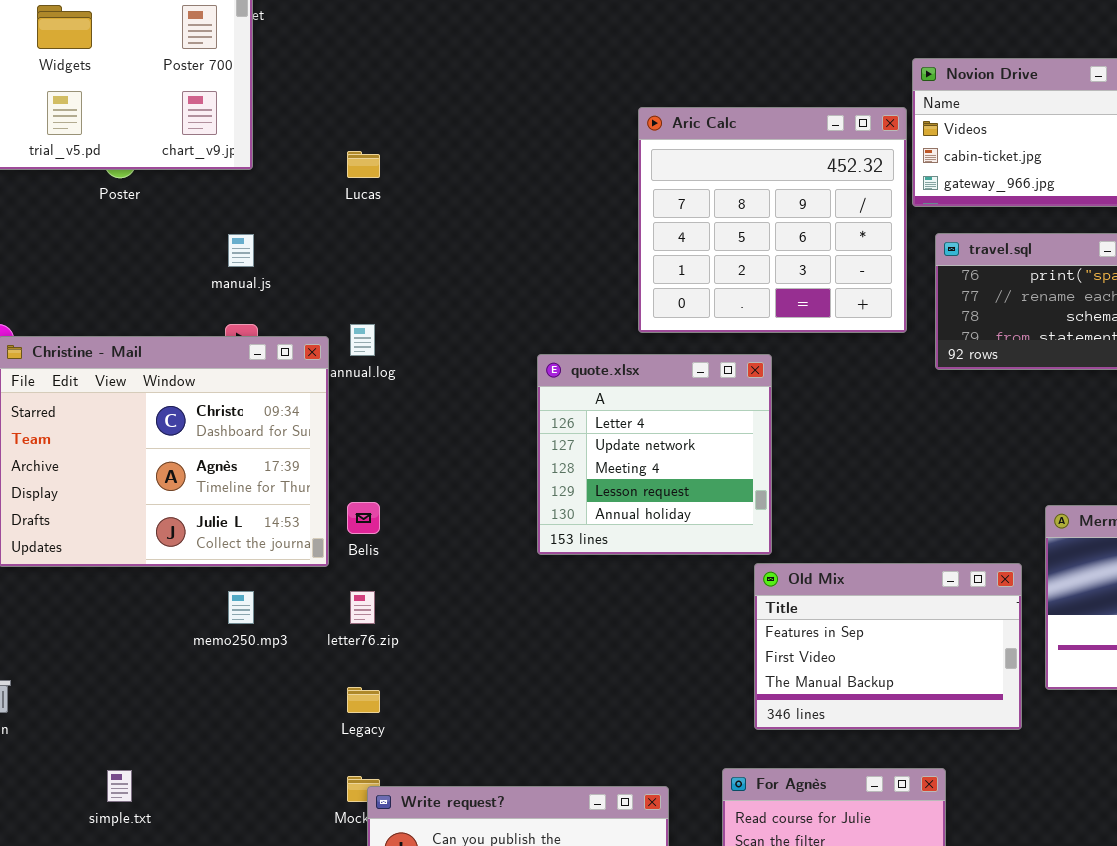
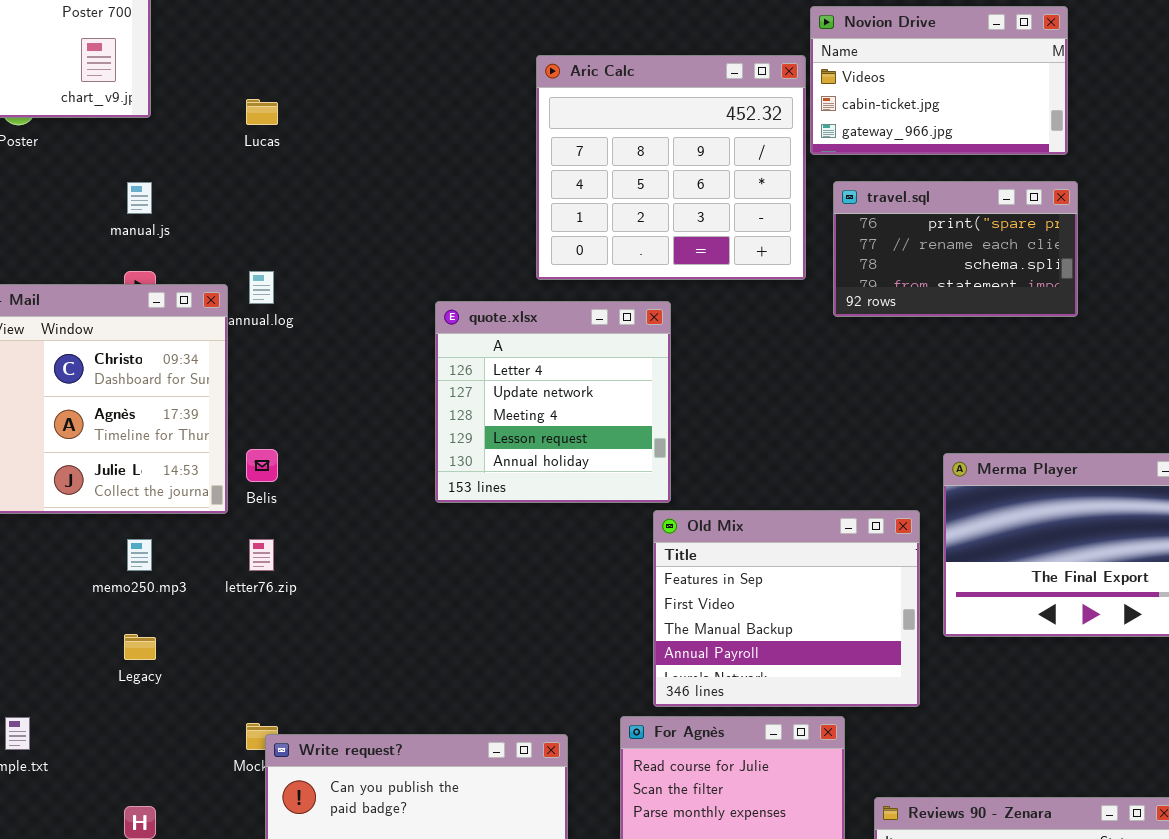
Old Mix: [754,563,1022,730] -> [653,510,920,707], resized
Legacy: [347,687,380,713] -> [124,634,156,660], moved

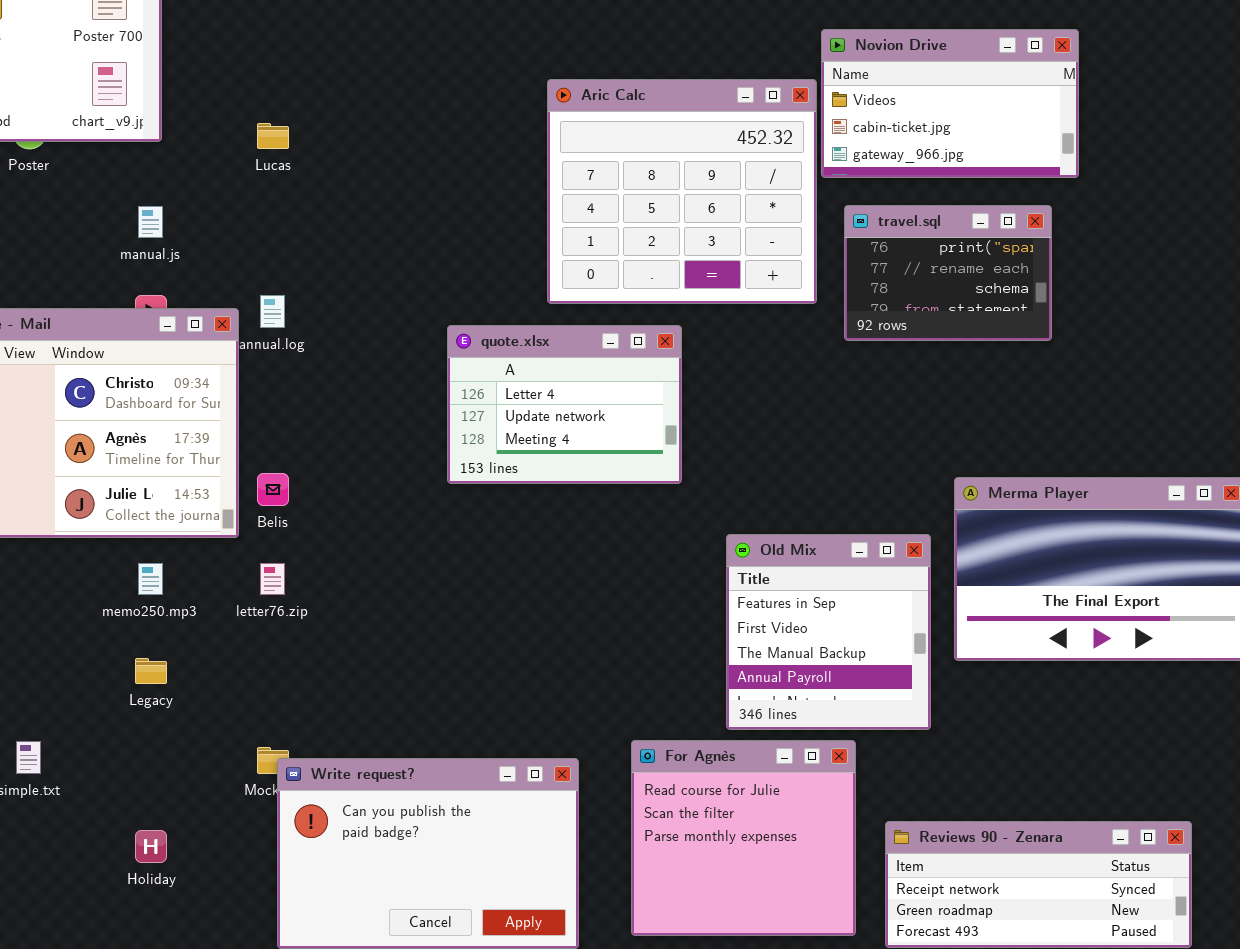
travel.sql: [833,181,1078,317] -> [844,205,1052,341], resized
quote.xlsx: [435,301,671,503] -> [447,325,682,484], resized
Old Mix: [653,510,920,707] -> [726,534,931,730], resized

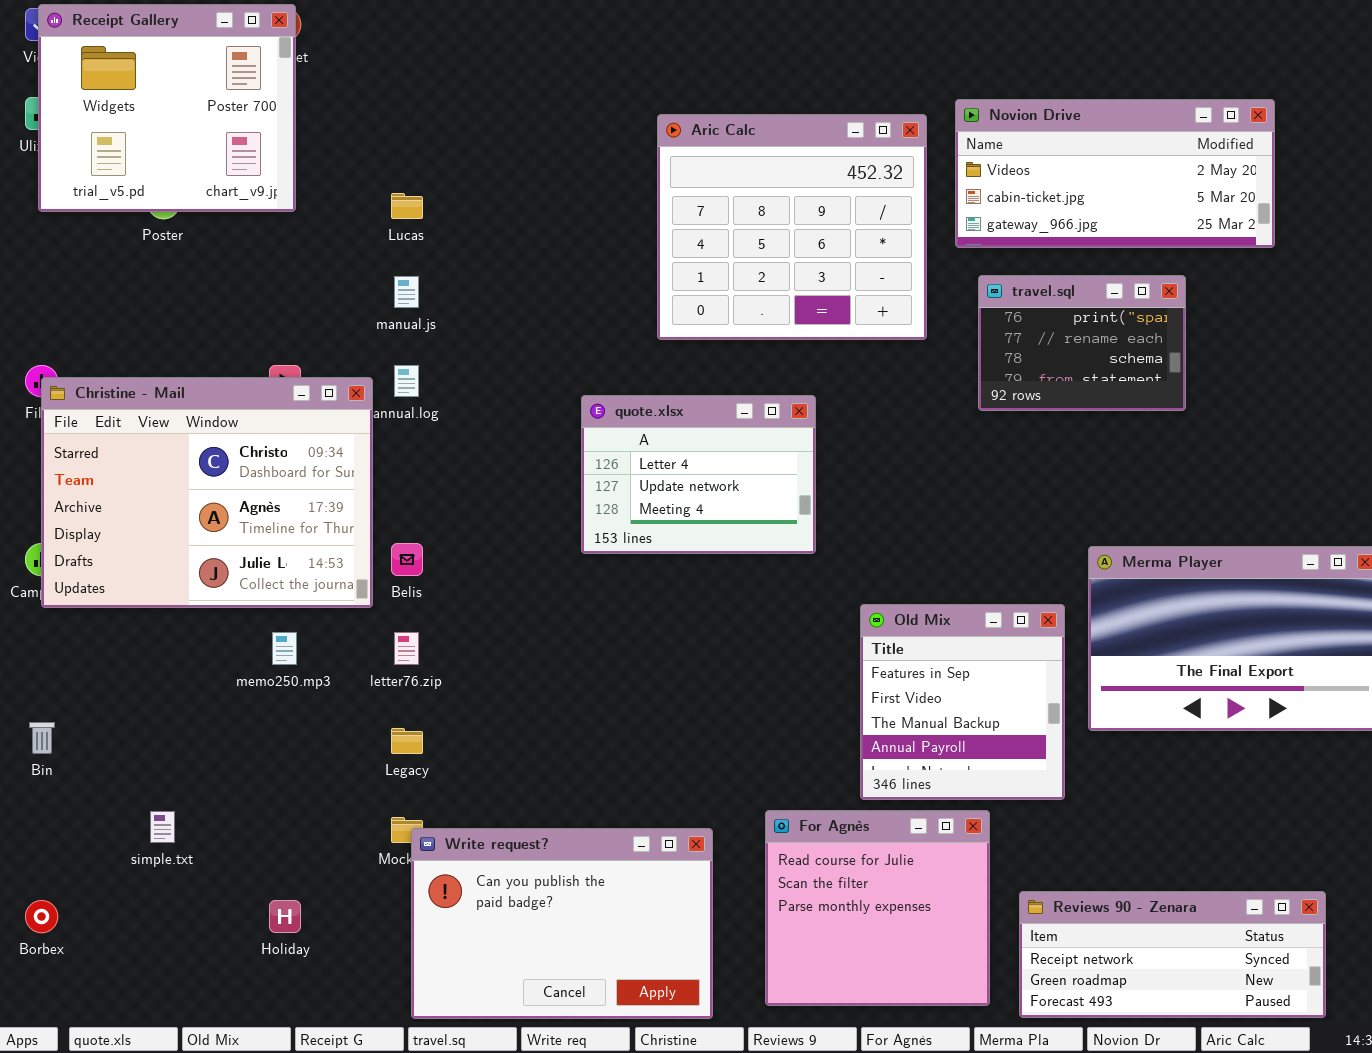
Novion Drive: [821,29,1079,178] -> [955,99,1275,248], resized
Aric Calc: [547,79,817,304] -> [657,114,927,340], moved
manual.js: [138,206,163,238] -> [394,276,419,308], moved
Legacy: [135,658,167,684] -> [391,728,423,754], moved

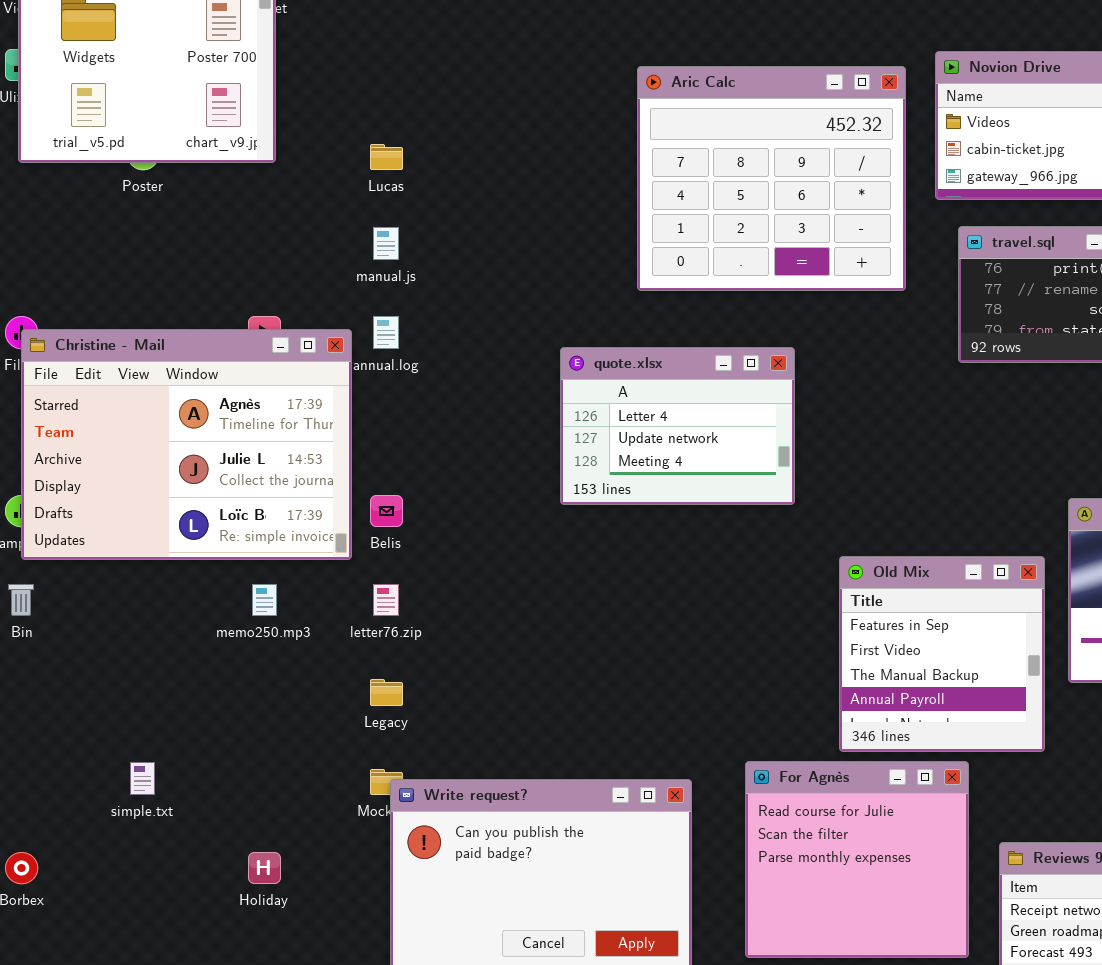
Christine - Mail: [41,377,373,608] -> [21,329,352,560], scrolled down 1 row
Bin: [29,722,55,754] -> [8,584,34,616], moved

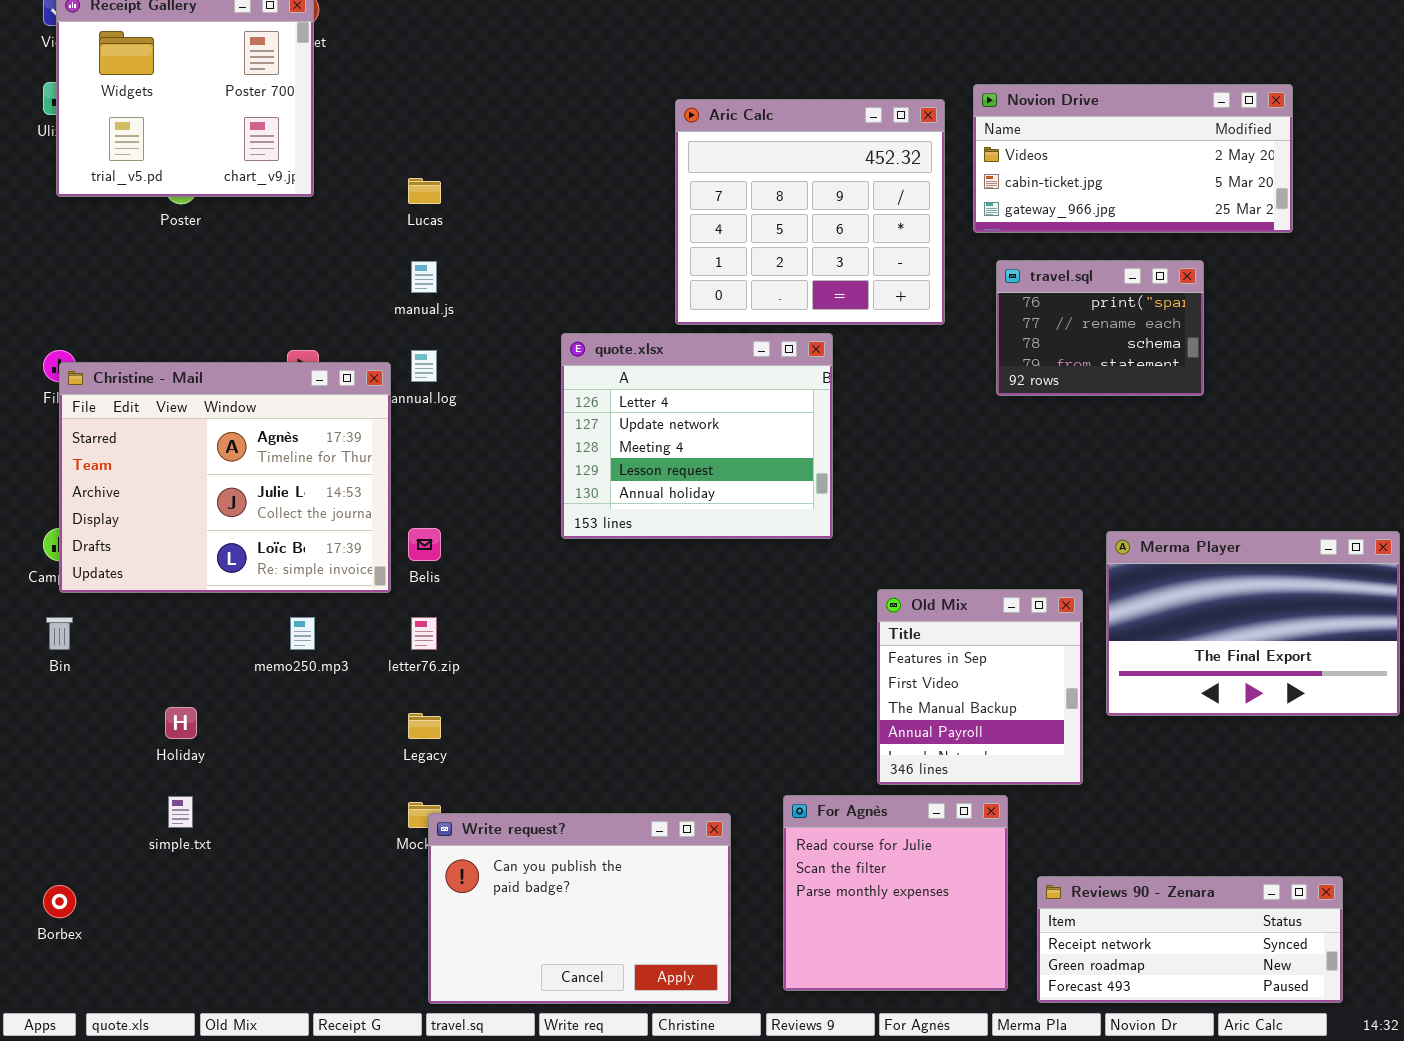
quote.xlsx: [560,347,795,505] -> [561,333,833,539], resized
Holiday: [248,852,281,884] -> [165,707,197,739], moved

